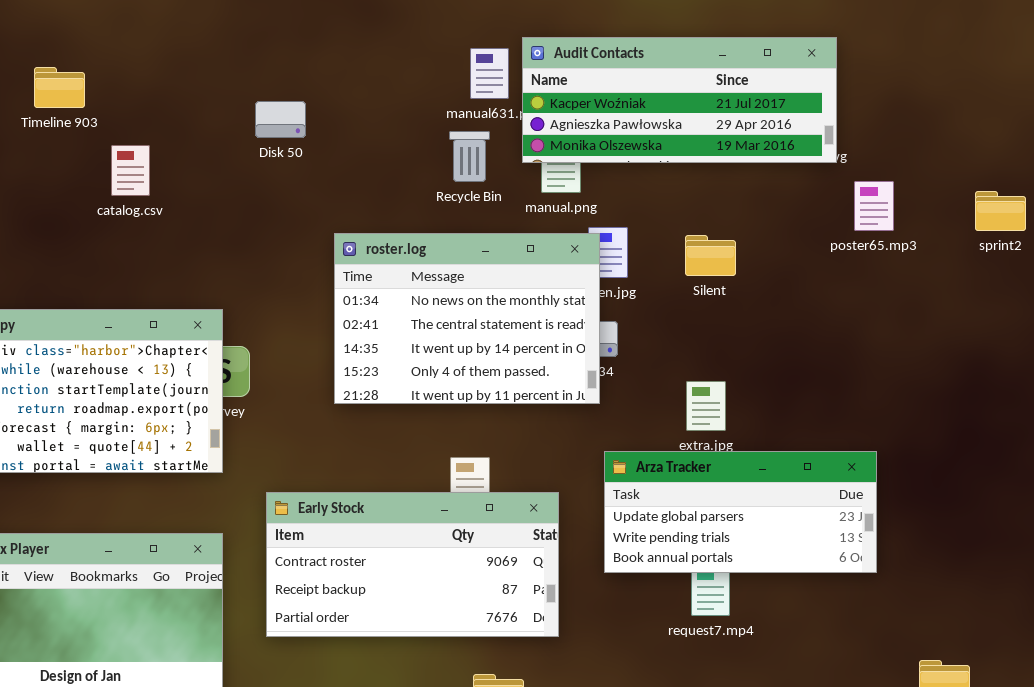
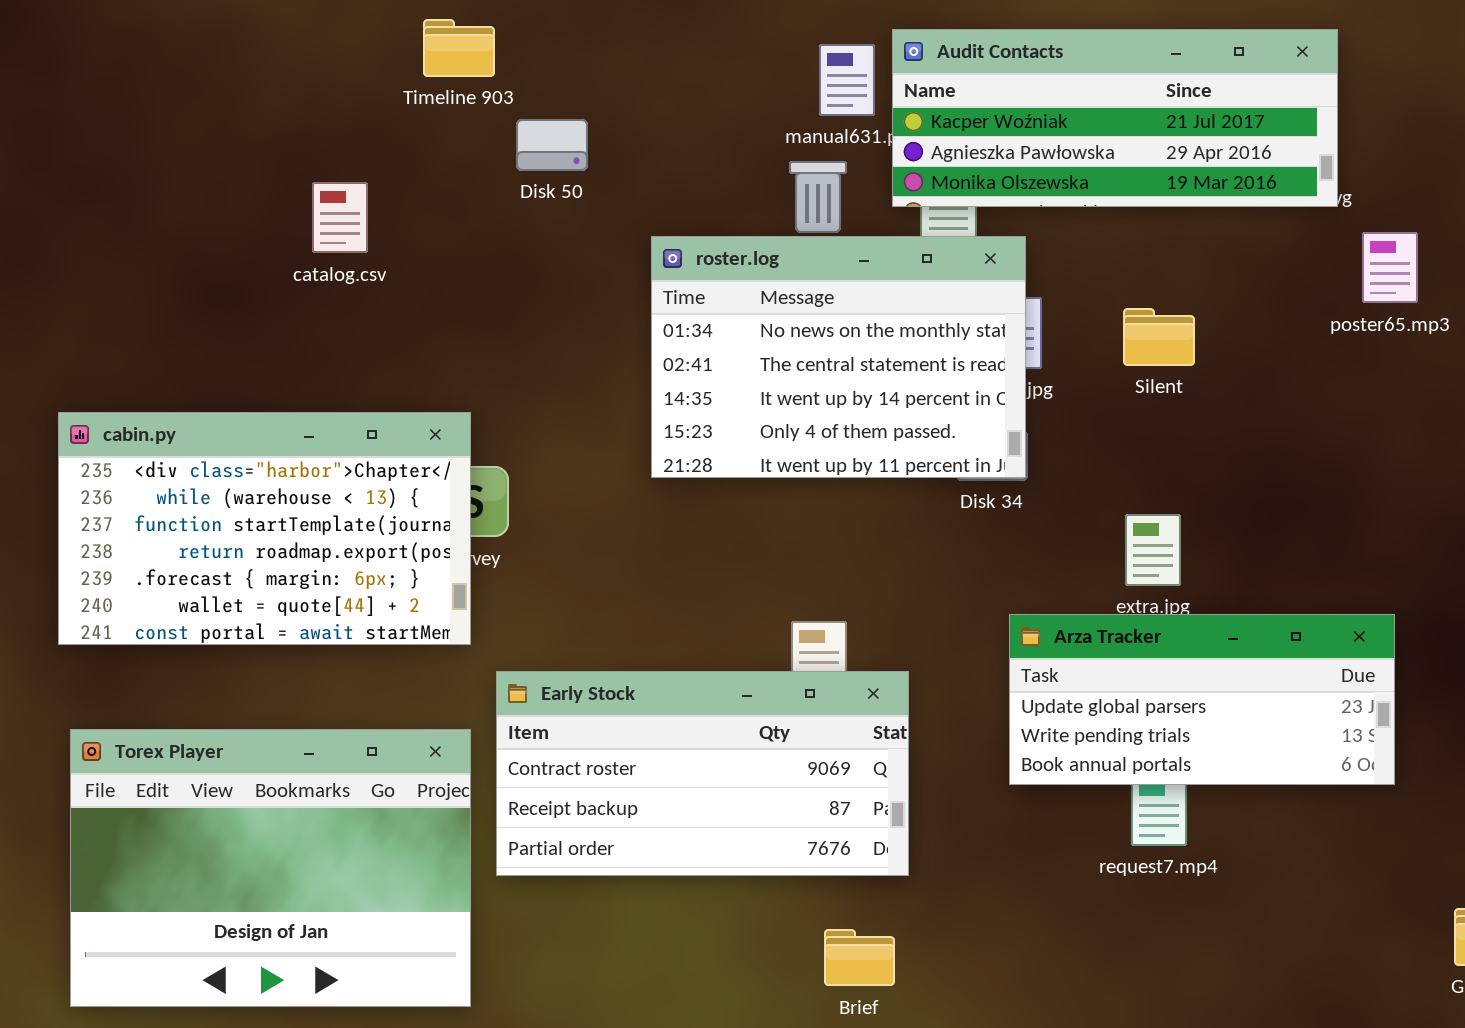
Timeline 903: [34,67,85,108] -> [423,19,495,77], moved
roster.log: [334,233,600,404] -> [651,236,1026,478], moved
Early Stock: [266,492,559,637] -> [496,671,909,876], moved

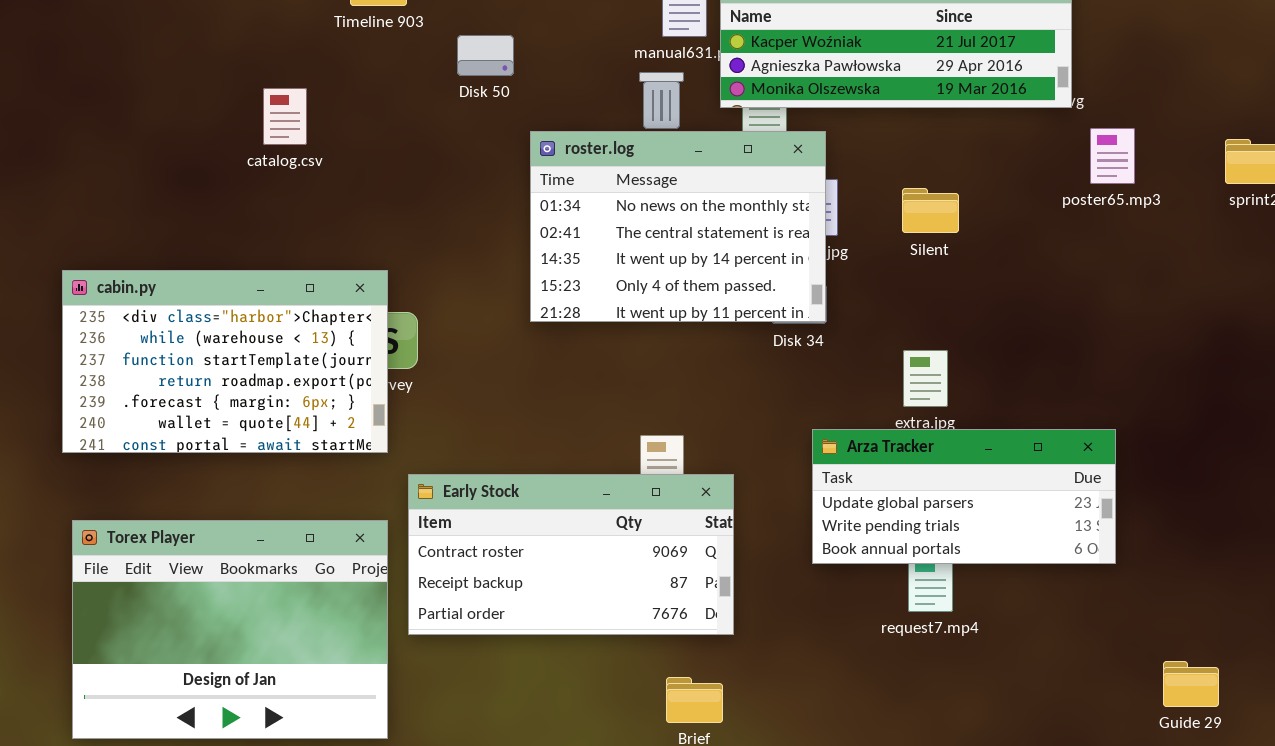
Disk 50: [516,119,588,171] -> [457,35,514,76], moved

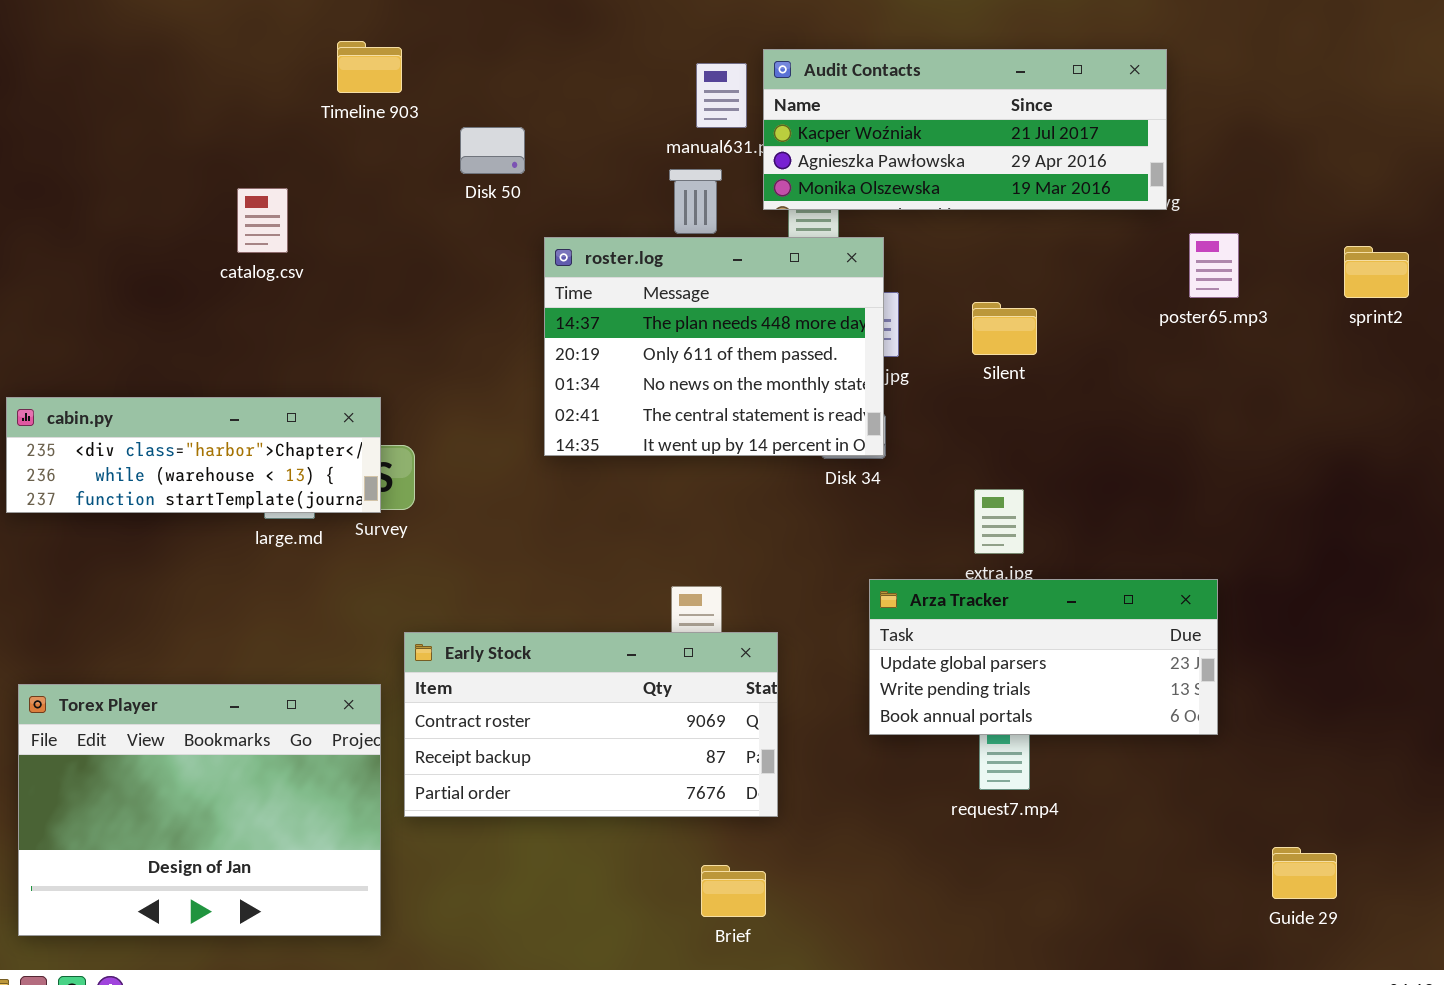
roster.log: [530,131,826,322] -> [544,237,884,456], scrolled up 2 rows
cabin.py: [62,270,388,453] -> [6,397,381,513], resized

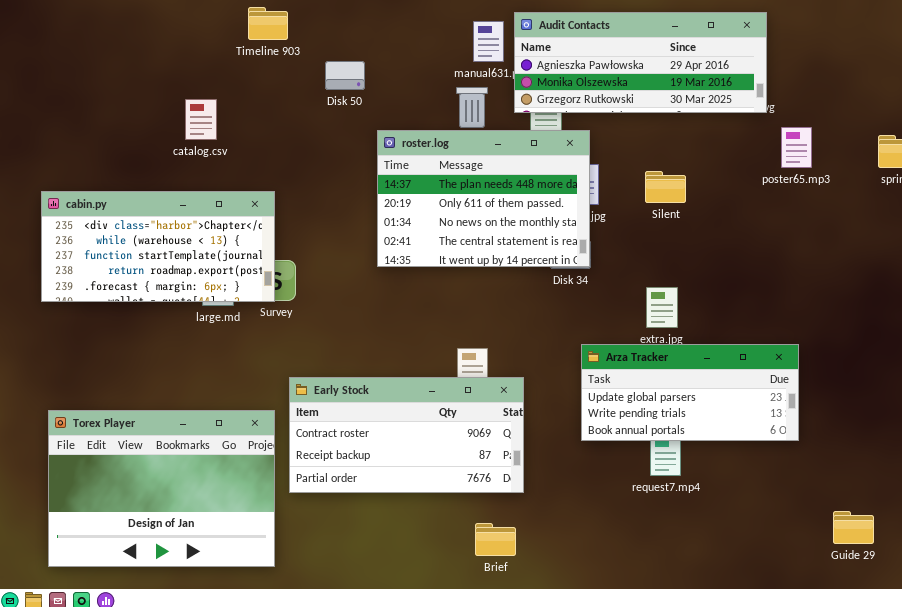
Audit Contacts: [763,49,1167,210] -> [514,12,767,113], scrolled down 1 row
cabin.py: [6,397,381,513] -> [41,191,275,302], resized

